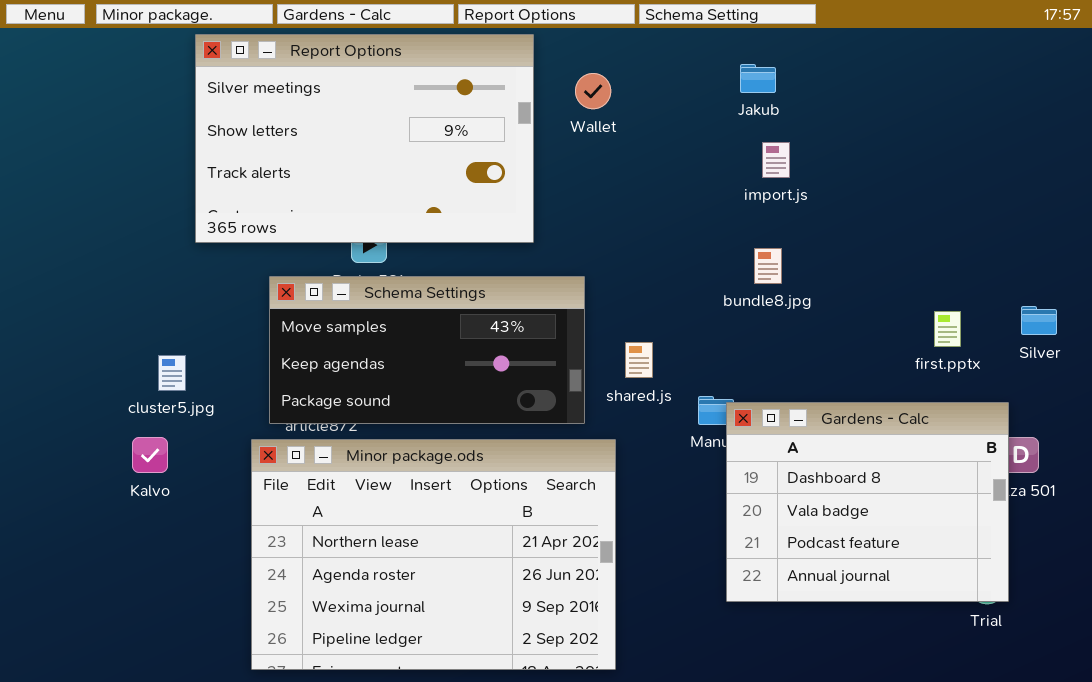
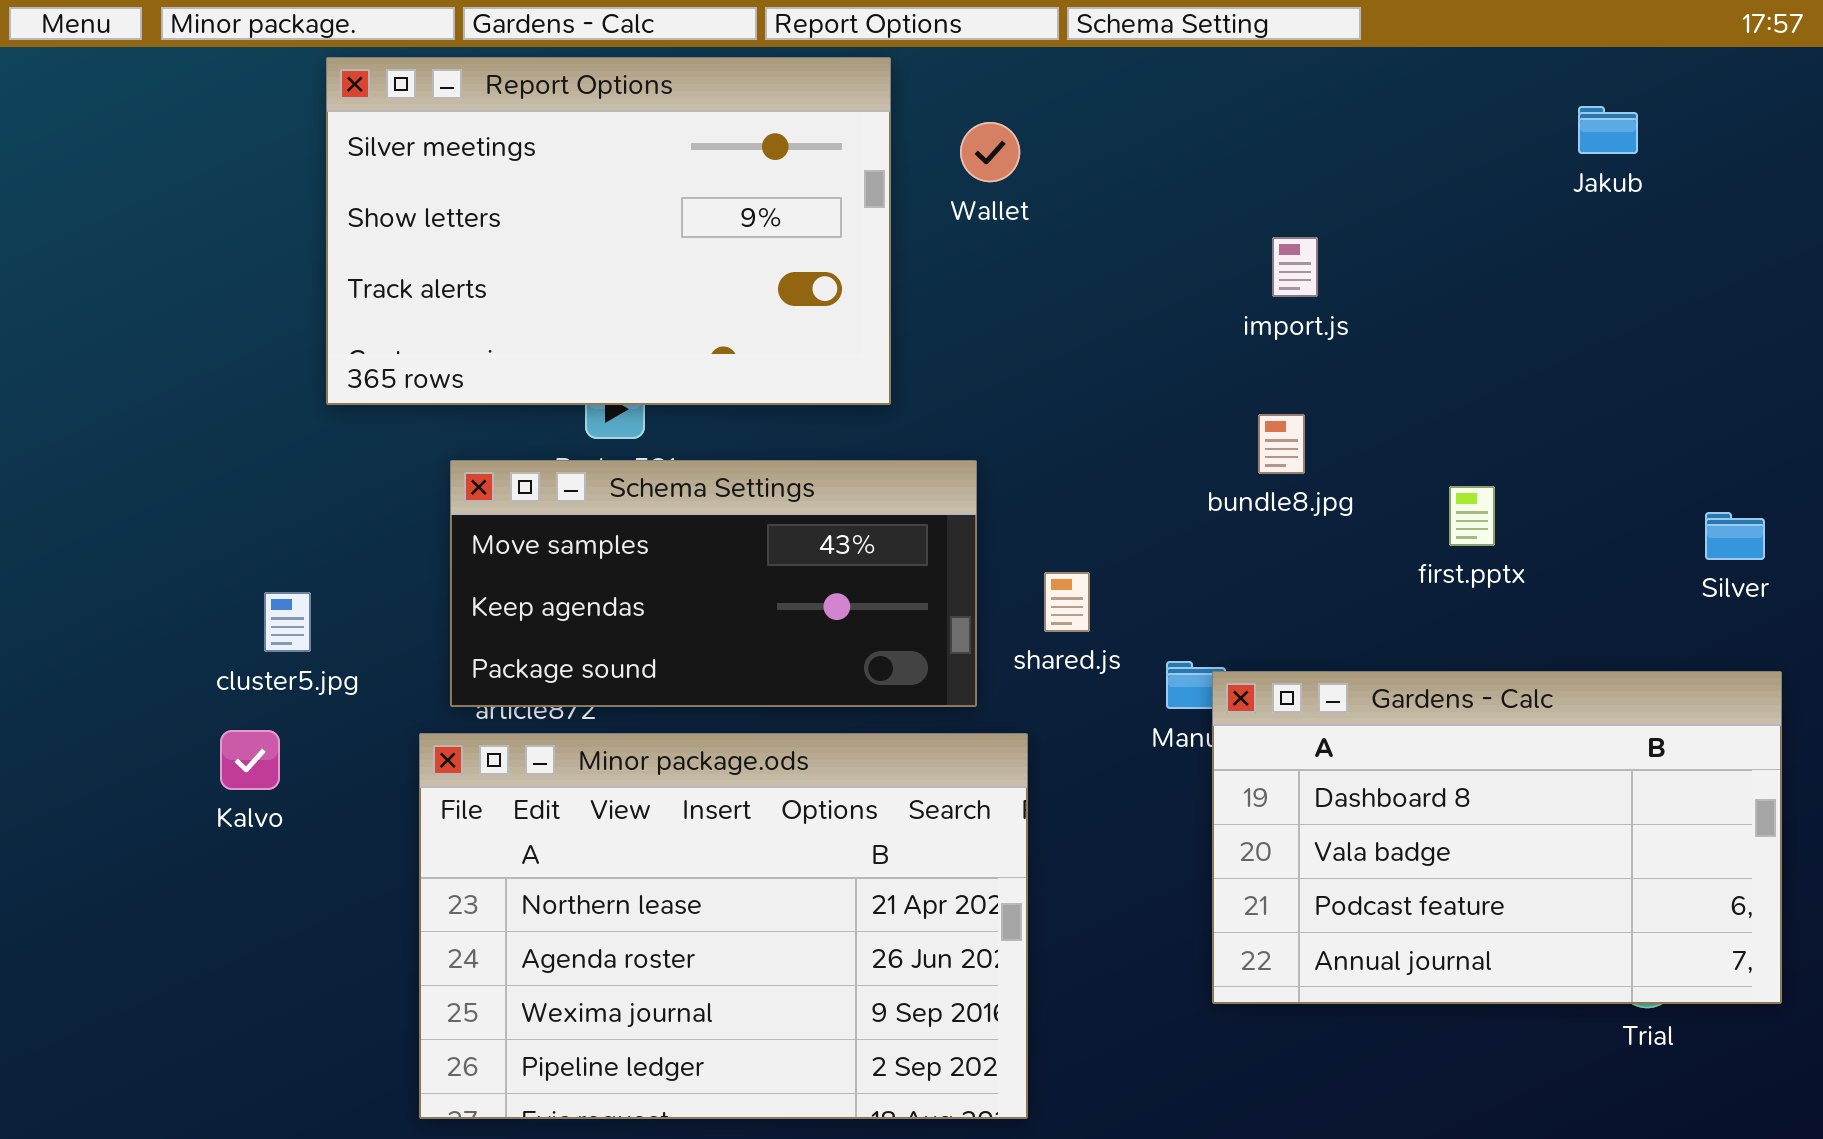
Jakub: [740,64,776,93] -> [1578,106,1638,154], moved
first.pptx: [934,311,961,347] -> [1449,486,1495,546], moved
Gardens - Calc: [726,402,1009,602] -> [1212,671,1782,1004], resized

